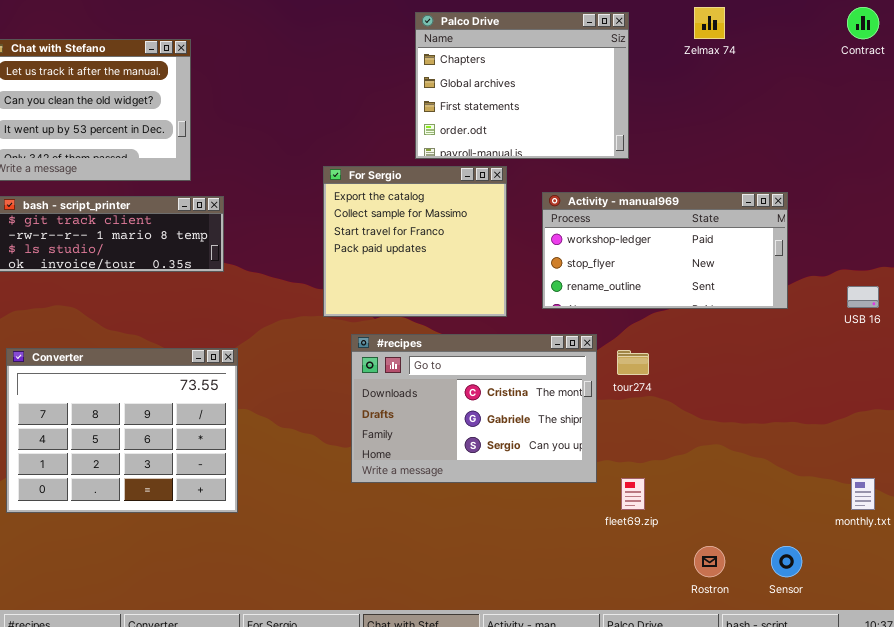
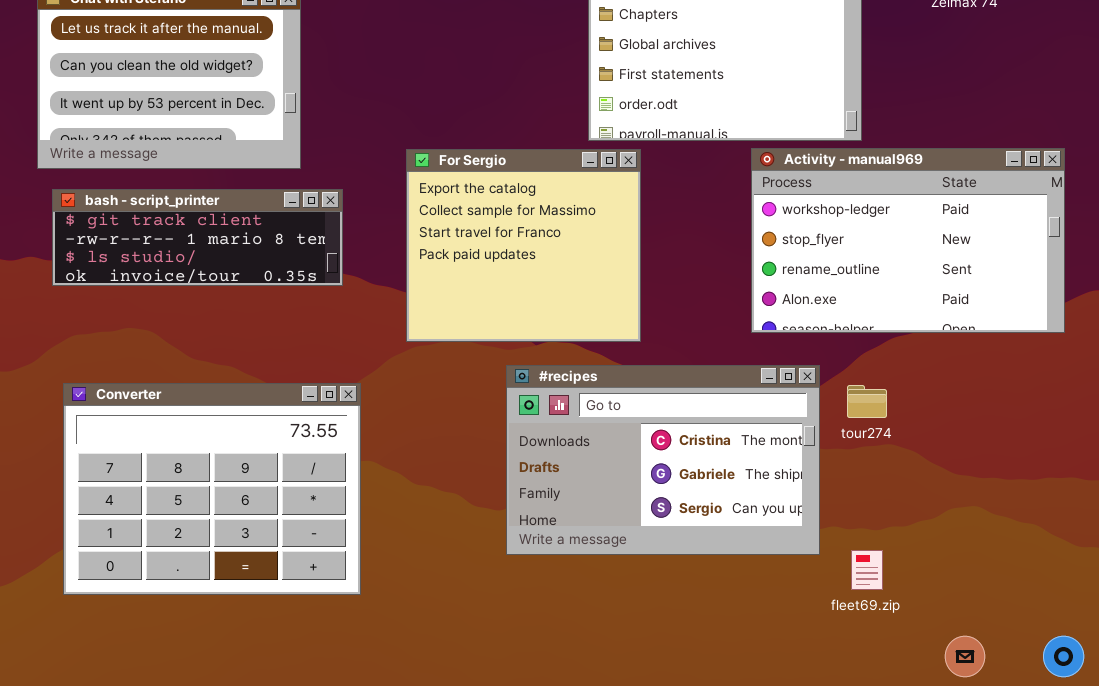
For Sergio: [323,166,507,317] -> [406,149,641,342], moved
Activity - manual969: [542,192,788,309] -> [751,148,1065,333], resized

